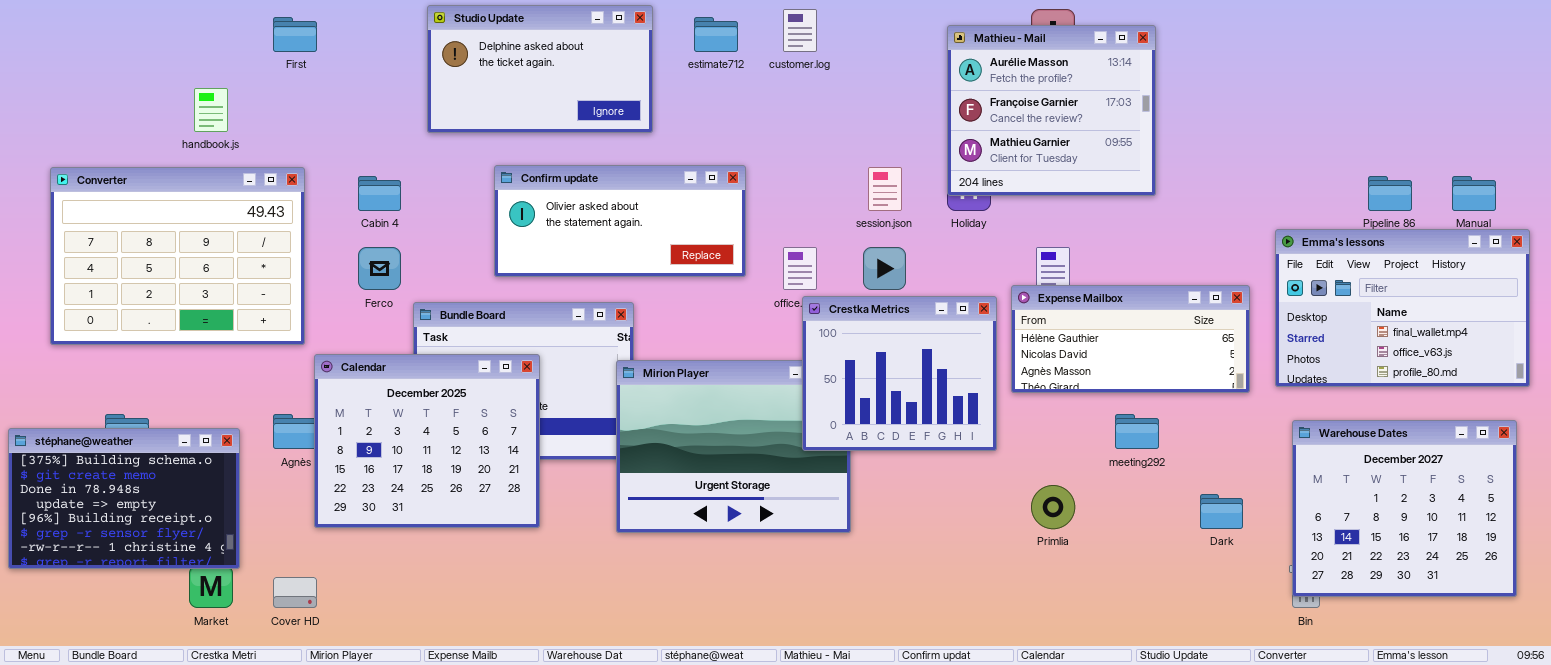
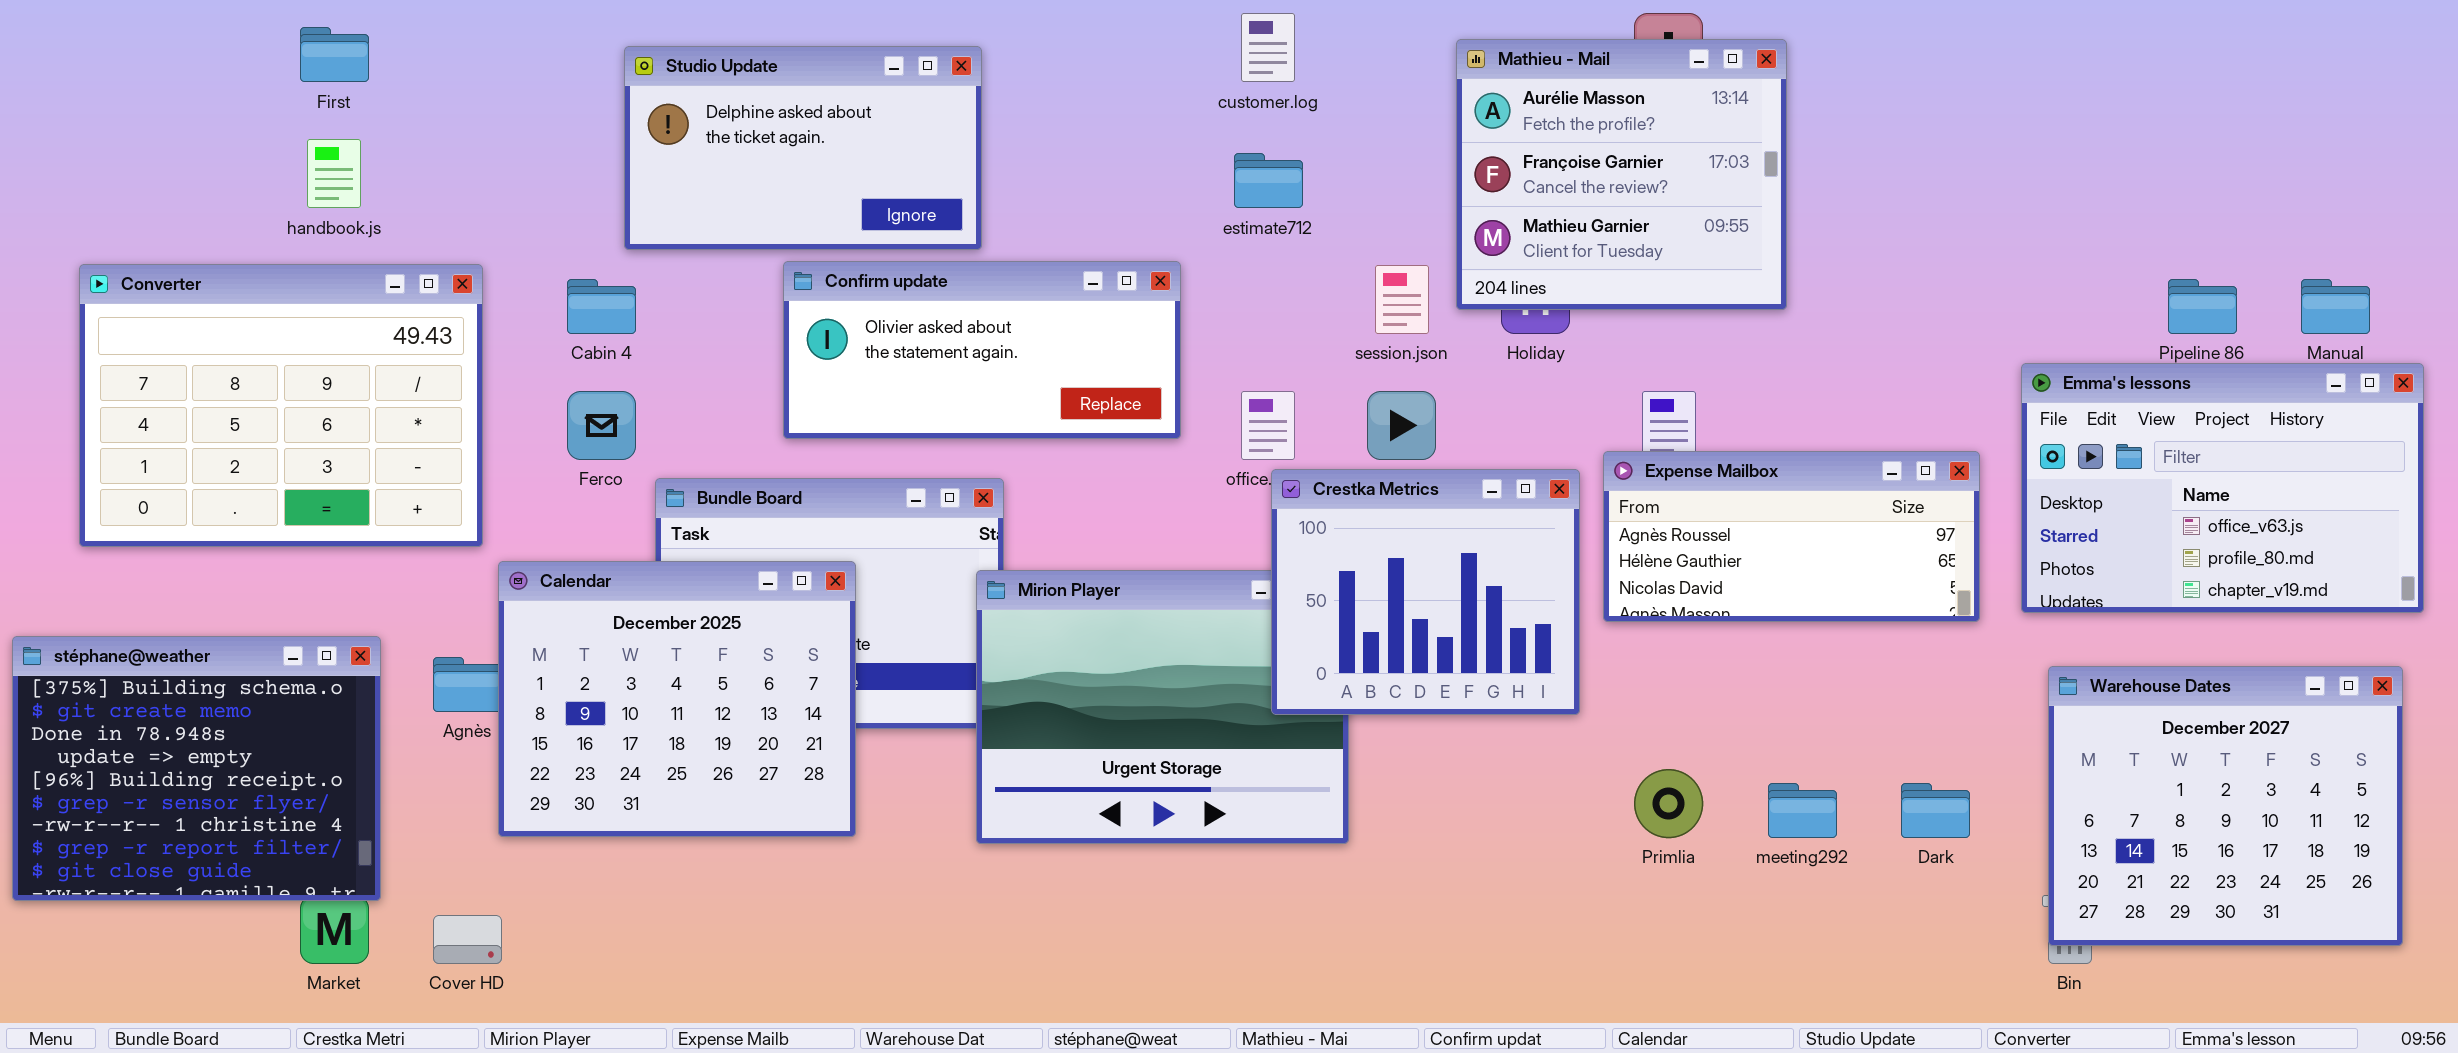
Studio Update: [427,5,653,133] -> [624,46,982,250], moved
First: [273,17,317,52] -> [300,27,369,82], moved
estimate712: [694,17,738,52] -> [1234,153,1303,208], moved
Mathieu - Mail: [947,25,1156,196] -> [1456,39,1787,310], moved
Emma's lessons: [1275,229,1530,387] -> [2021,363,2424,613], scrolled down 1 row
Expense Mailbox: [1011,285,1250,393] -> [1603,451,1980,622], scrolled up 1 row
meeting292: [1115,414,1159,449] -> [1768,783,1837,838], moved
stéphane@weather: [8,428,240,569] -> [12,636,381,901], resized

